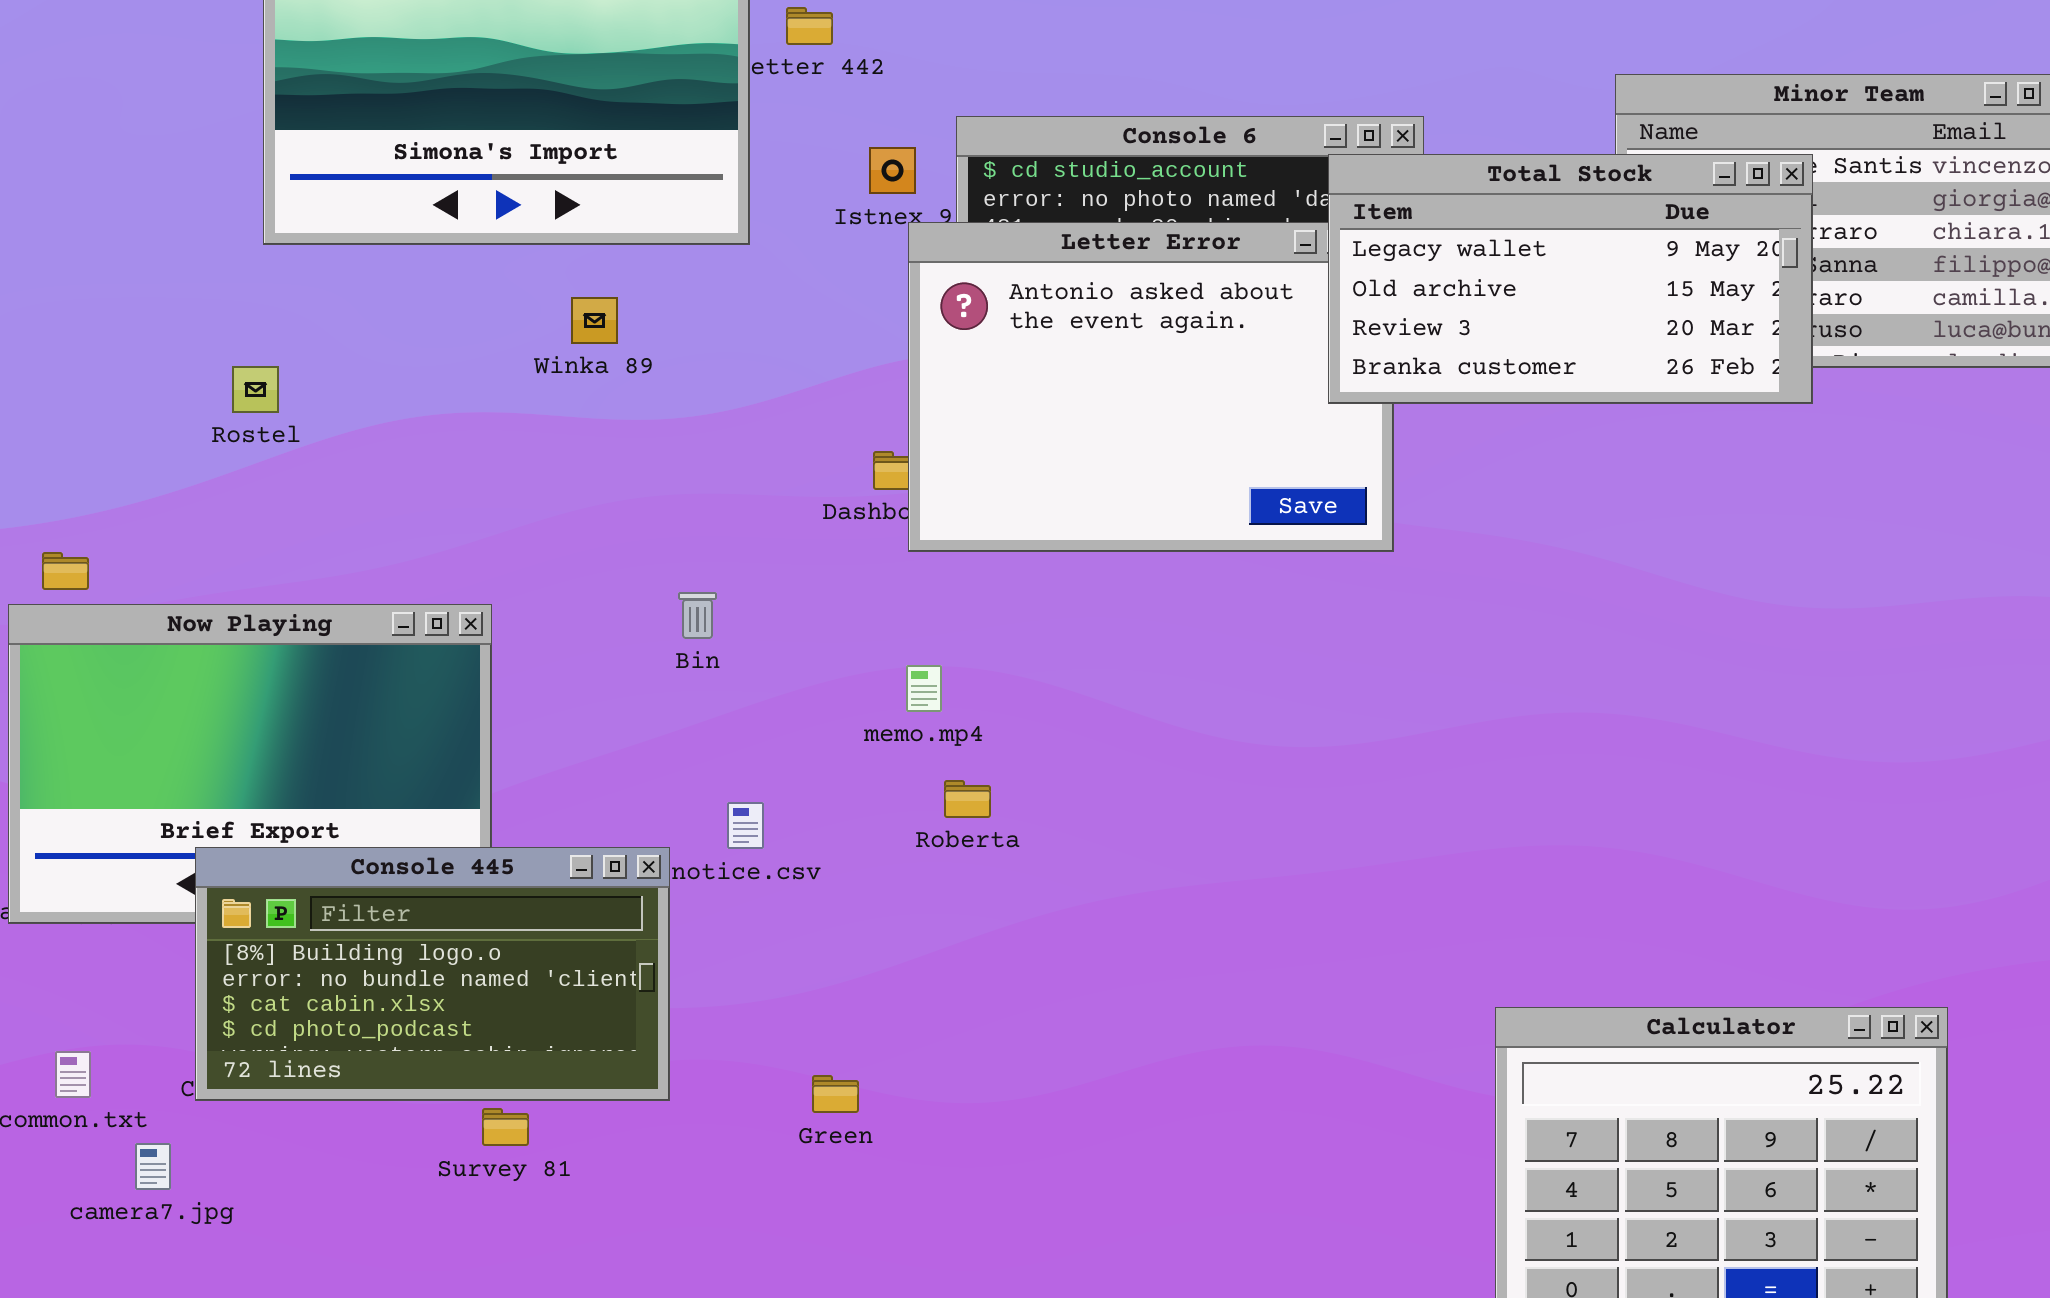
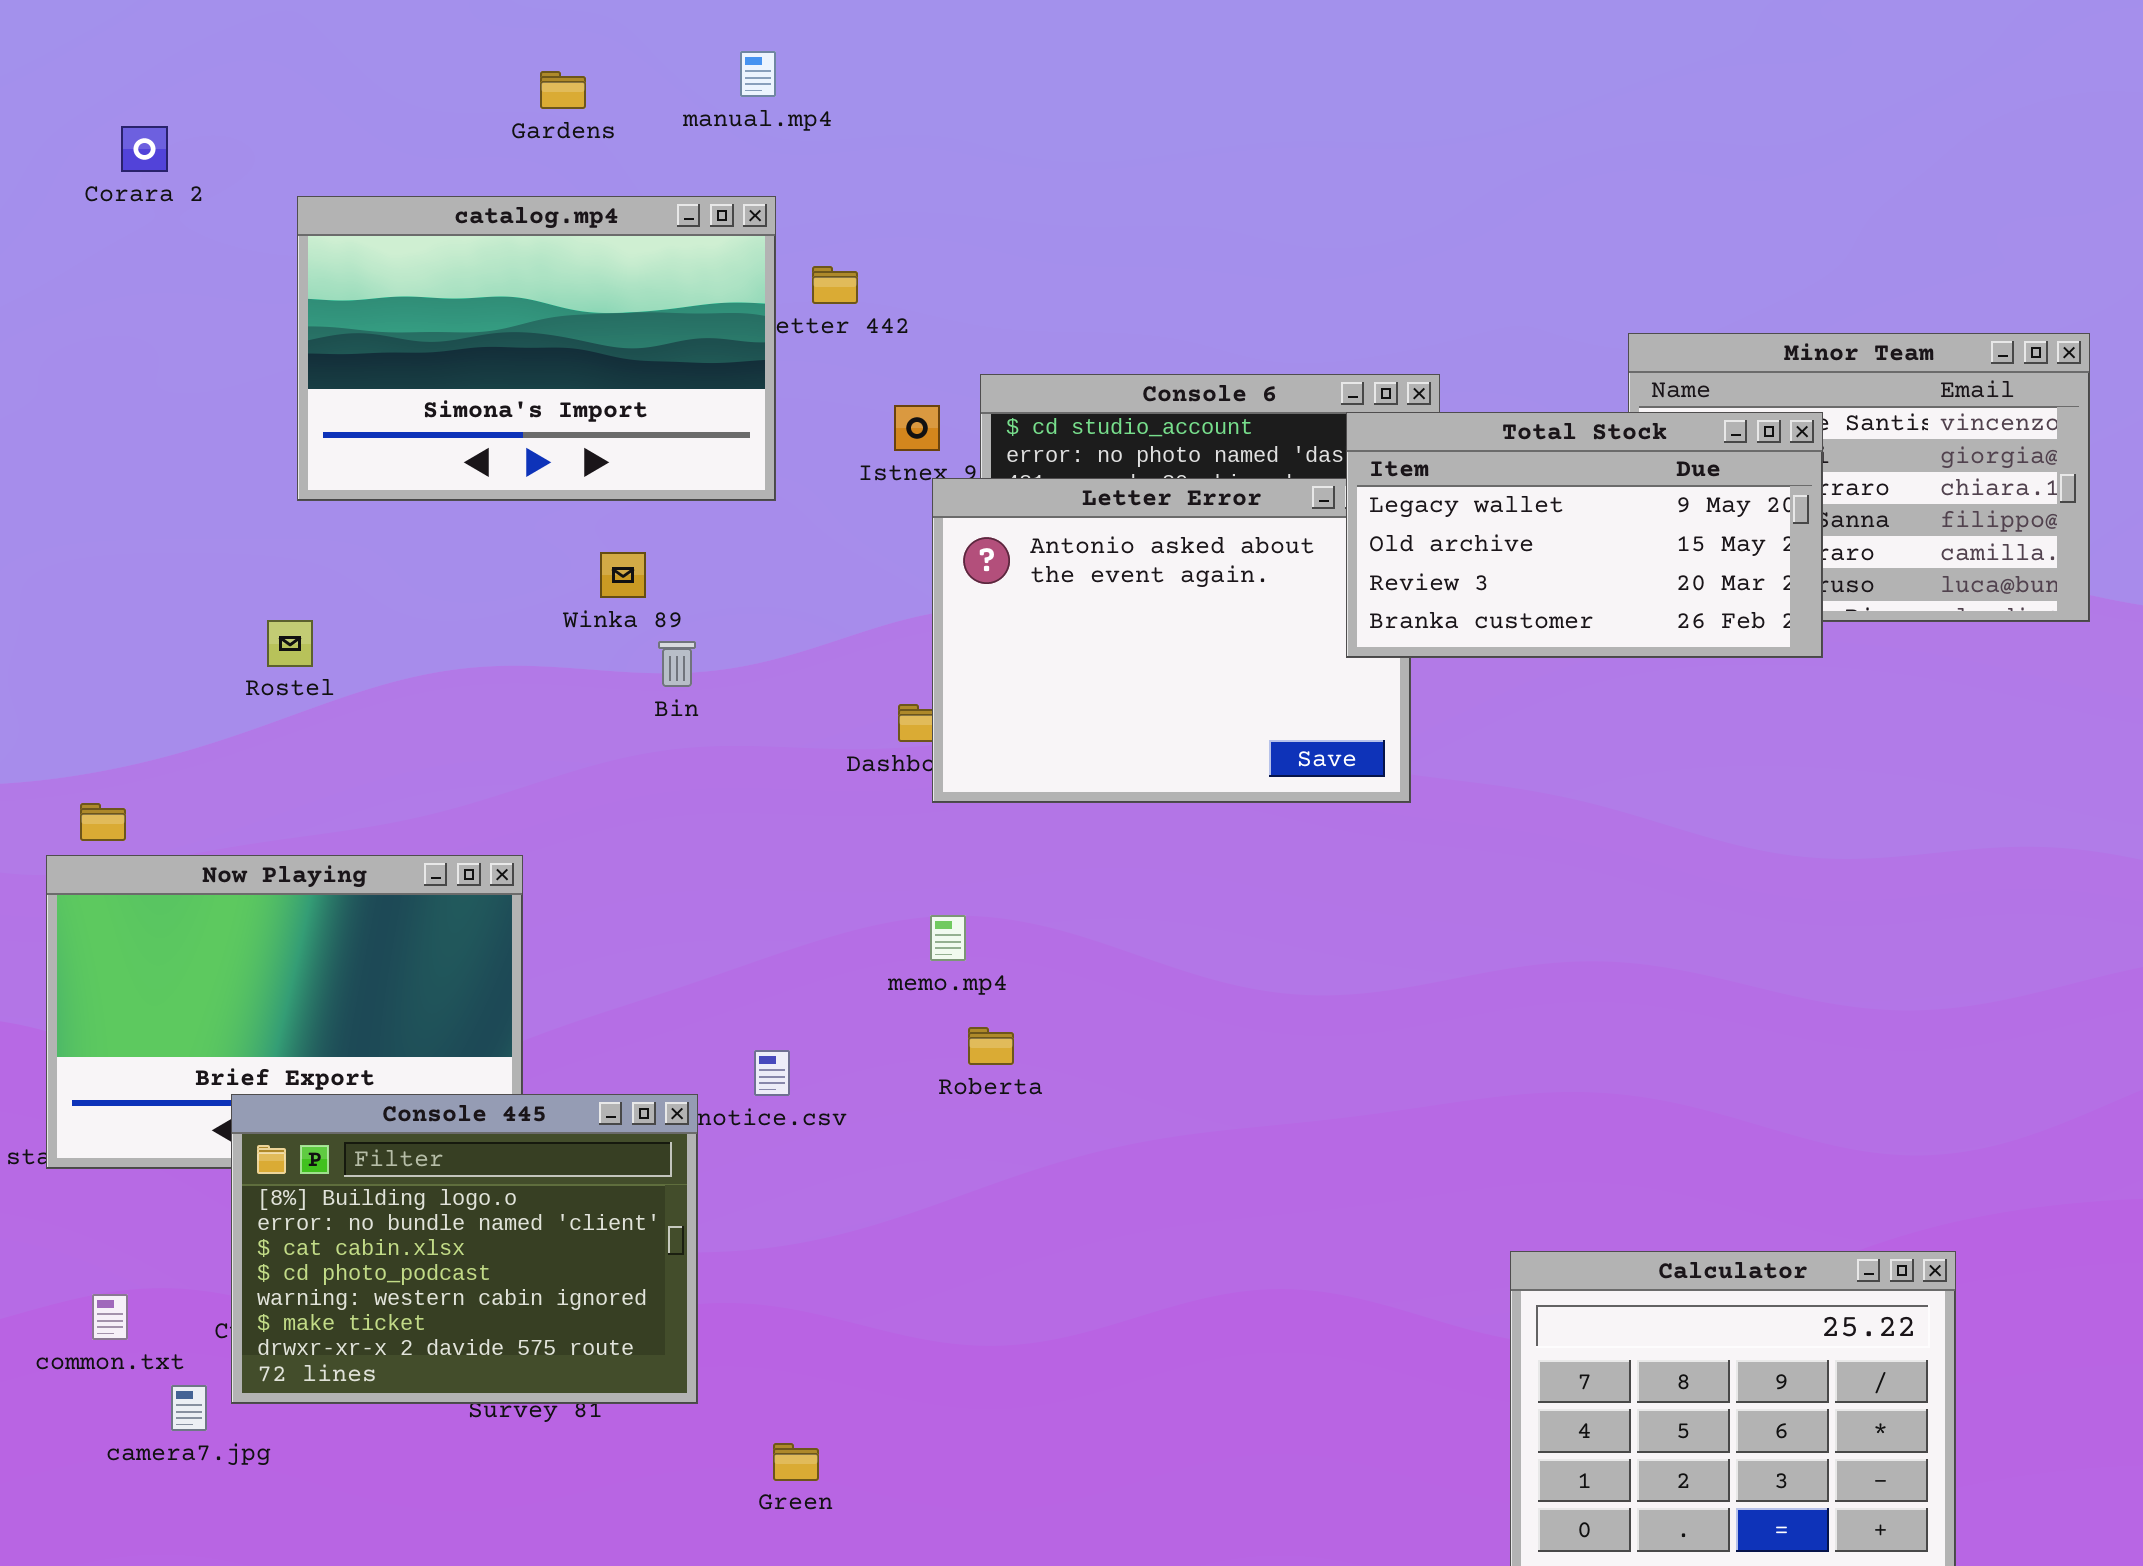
Bin: [678,592,717,639] -> [658,641,696,687], moved
Console 445: [195,847,670,1101] -> [231,1094,698,1404], resized
Green: [812,1075,859,1113] -> [773,1443,819,1481], moved

